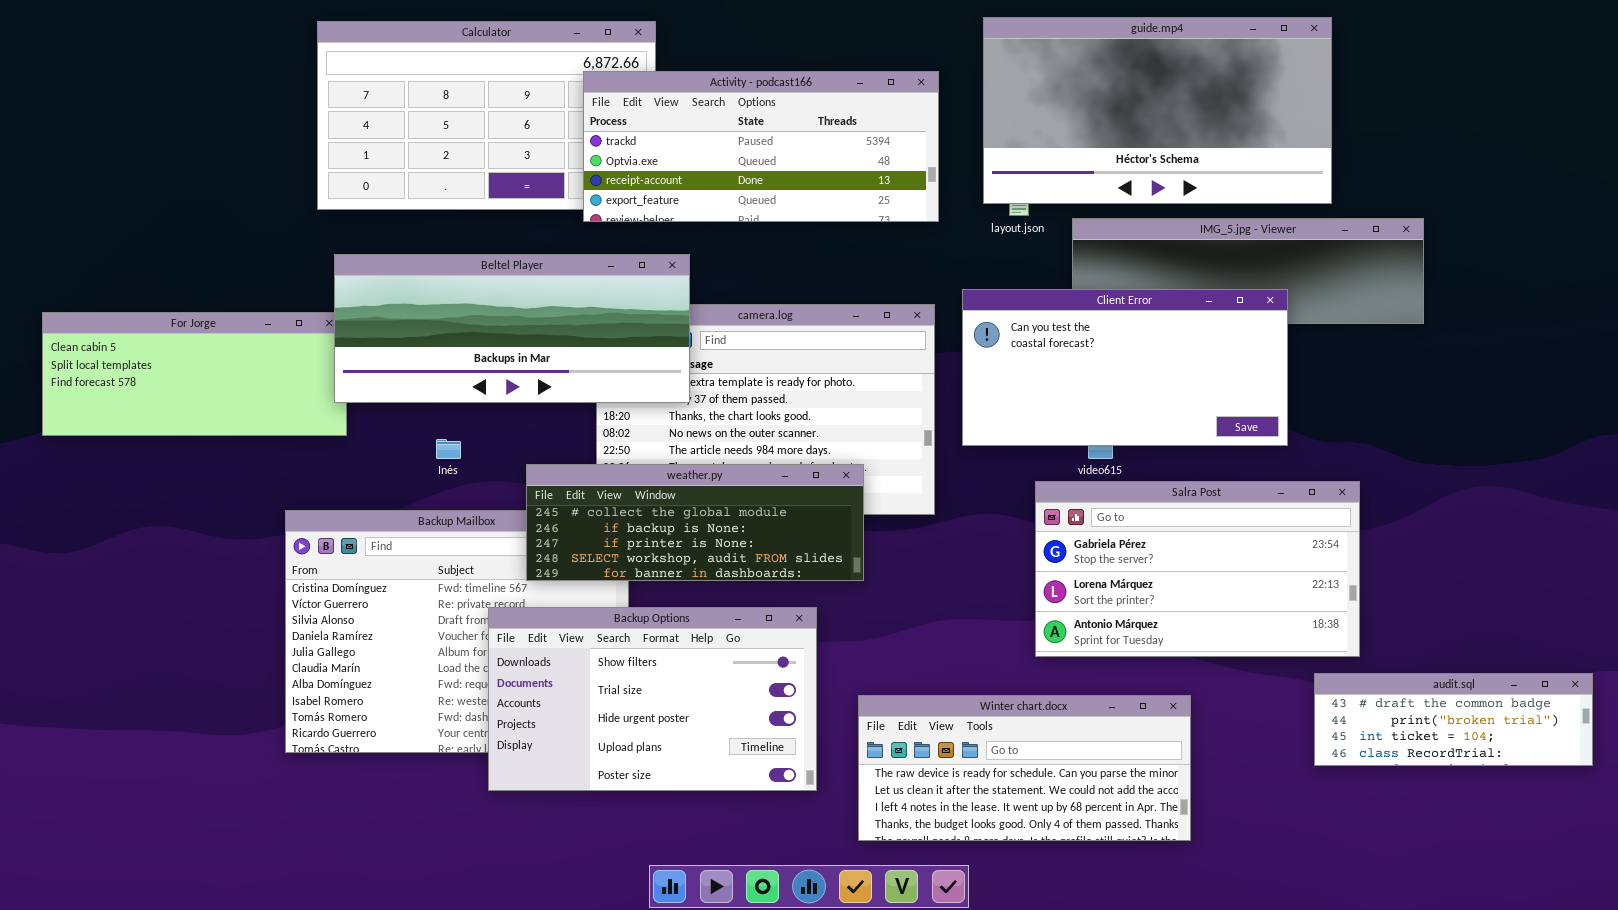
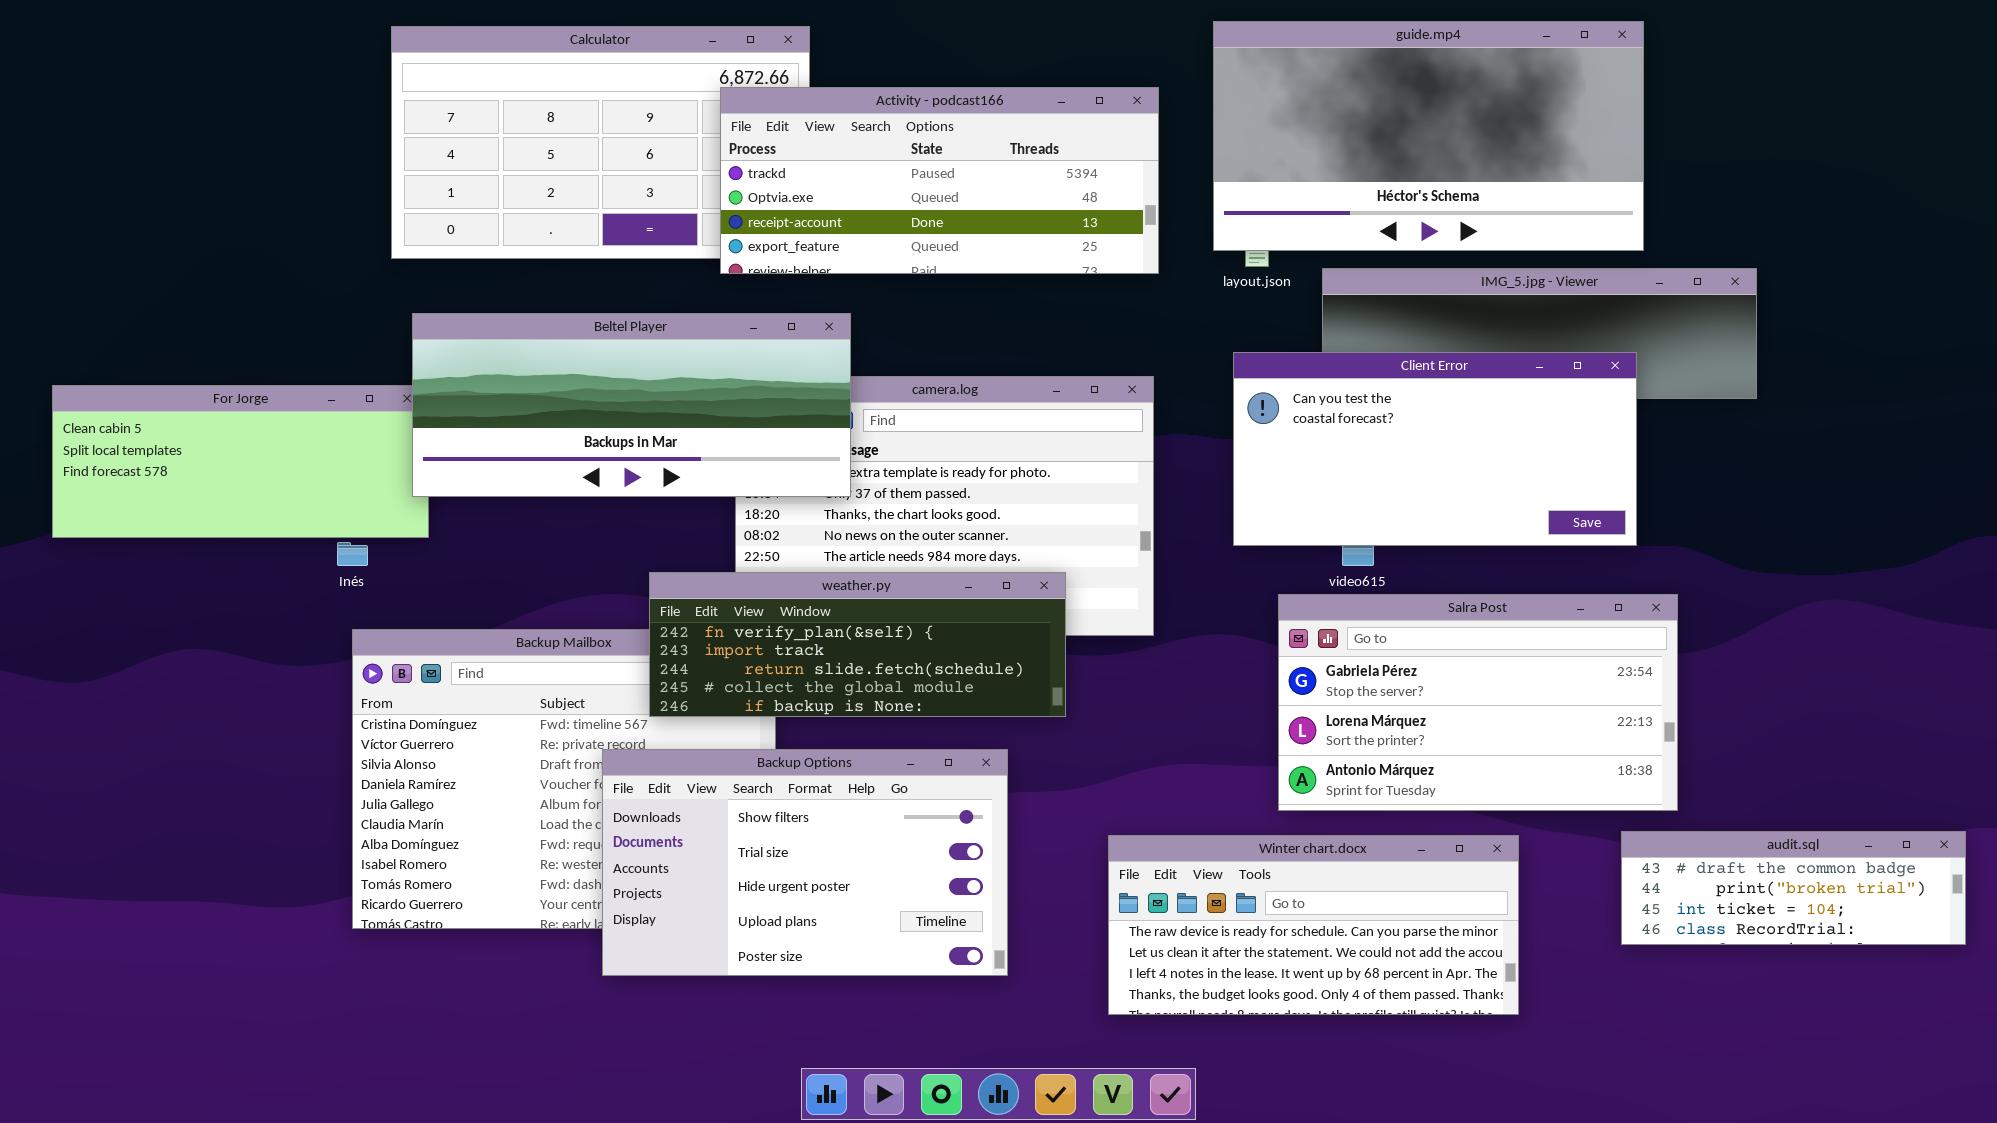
Client Error: [962,289,1288,446] -> [1233,352,1637,546], moved
Inés: [436,439,461,459] -> [337,542,368,566], moved
weather.py: [526,464,864,581] -> [649,572,1066,717], scrolled up 3 rows
Winter chart.docx: [858,695,1191,841] -> [1108,835,1519,1015], moved

